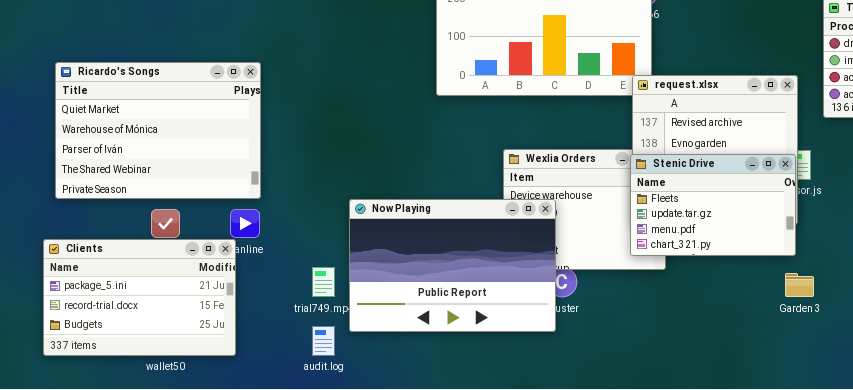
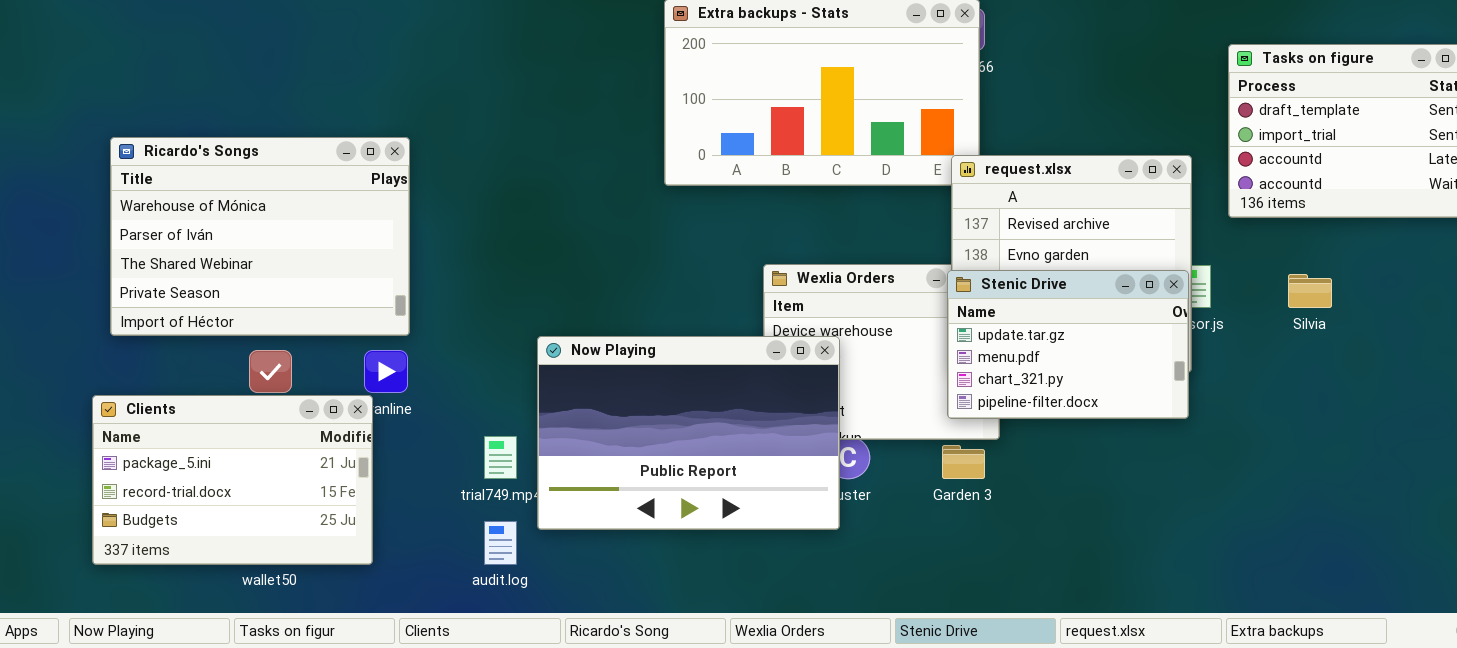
Ricardo's Songs: [55,62,261,199] -> [110,137,410,336], scrolled down 1 row
Stenic Drive: [630,154,796,256] -> [947,270,1189,419], scrolled down 1 row
Garden 3: [785,273,814,297] -> [942,445,985,479], moved

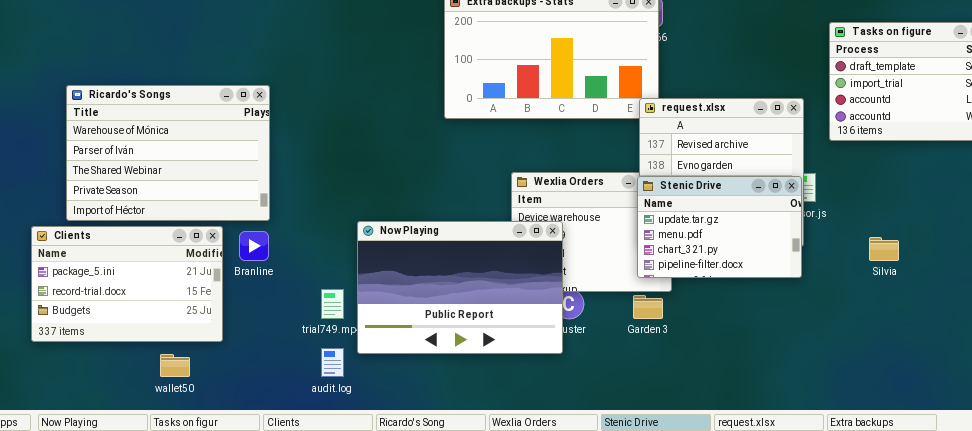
Silvia: [1288,274,1332,308] -> [869,237,899,261], moved
Clients: [92,395,373,565] -> [31,226,223,342], moved

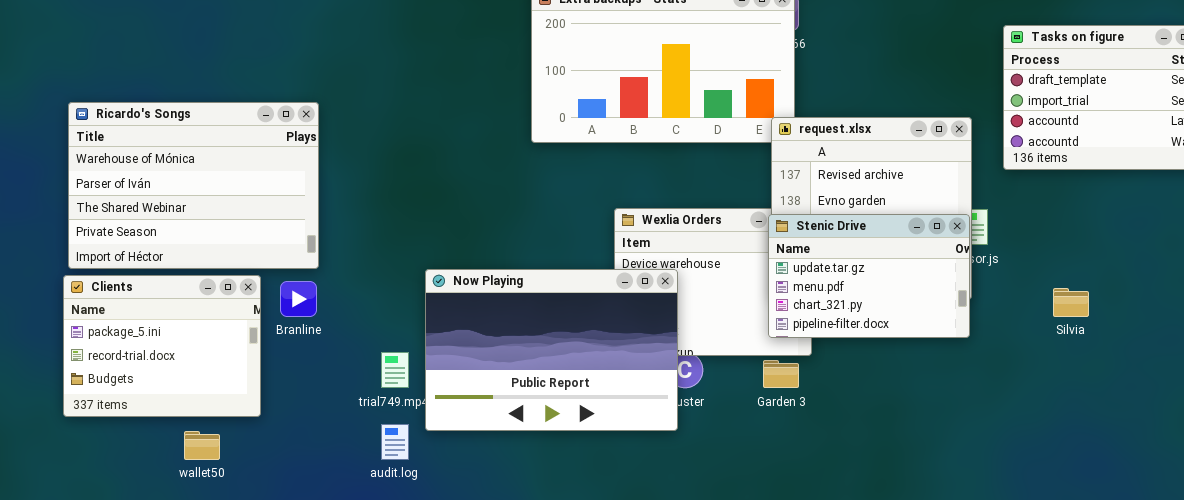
Clients: [31,226,223,342] -> [63,275,261,417], resized

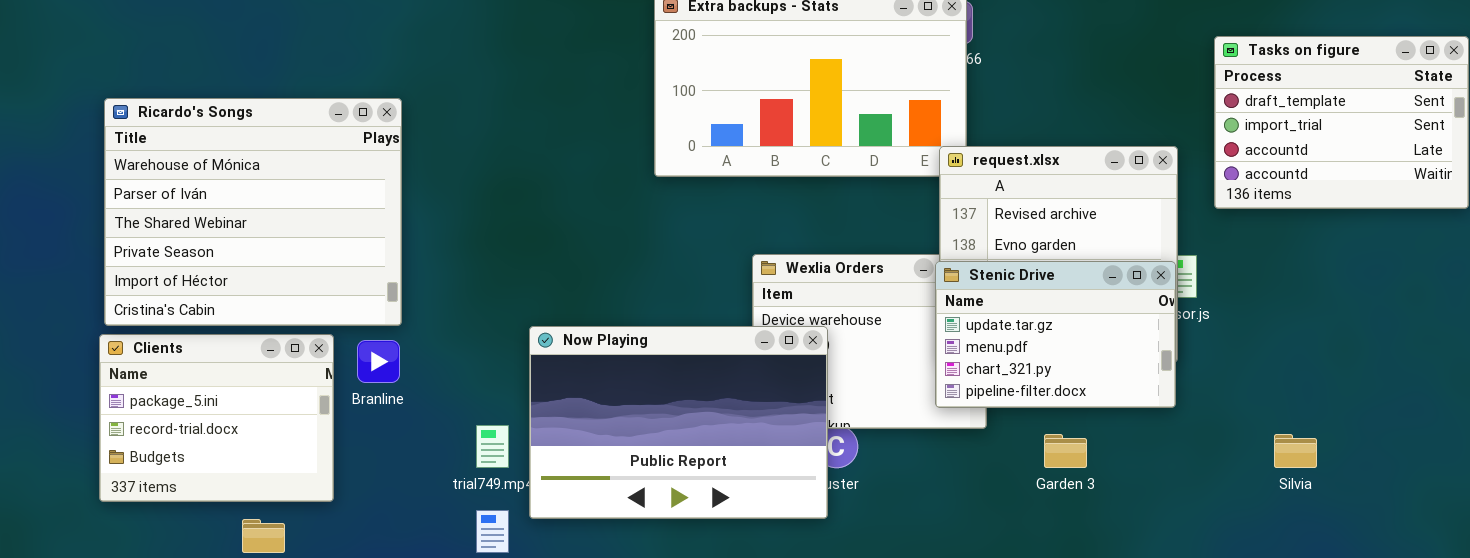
Ricardo's Songs: [68,102,319,269] -> [104,98,402,326], resized
Silvia: [1053,288,1089,317] -> [1274,434,1317,468], moved
Garden 3: [763,360,799,388] -> [1044,434,1087,468], moved

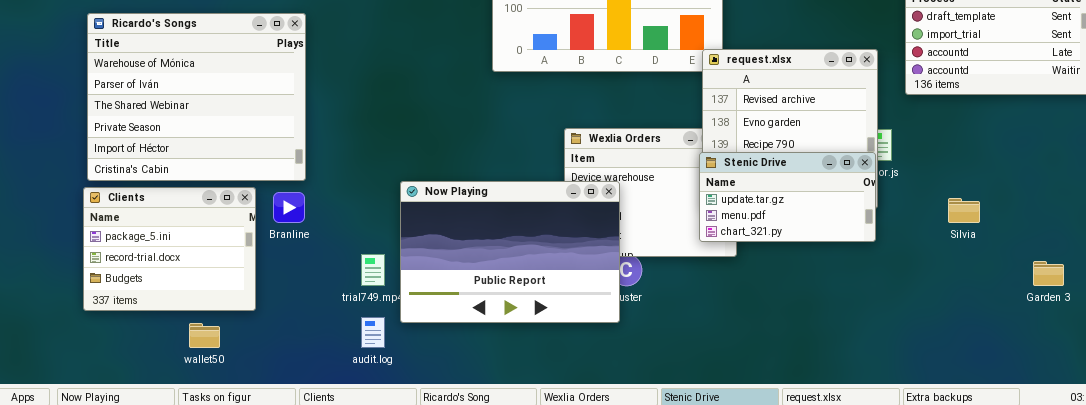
Stenic Drive: [935,261,1176,408] -> [699,152,876,242], resized
Garden 3: [1044,434,1087,468] -> [1033,261,1064,286], moved
Silvia: [1274,434,1317,468] -> [948,198,980,223], moved

